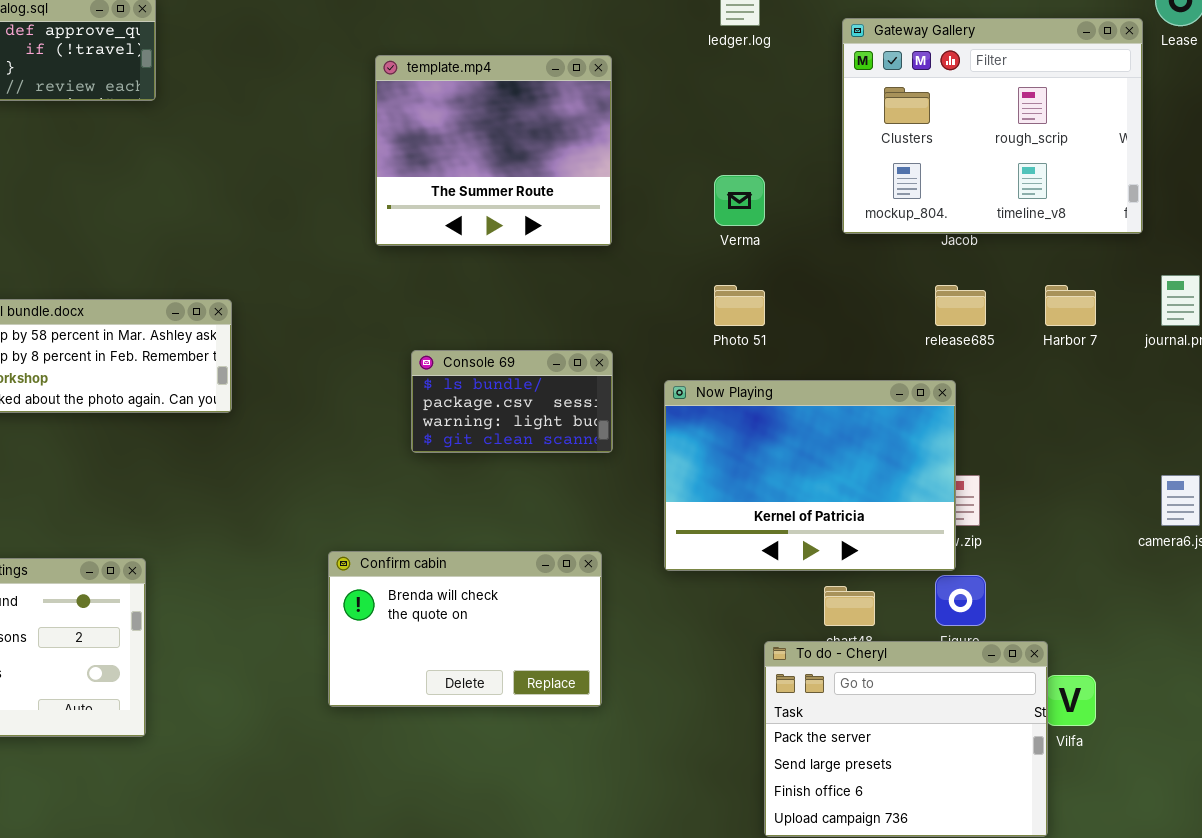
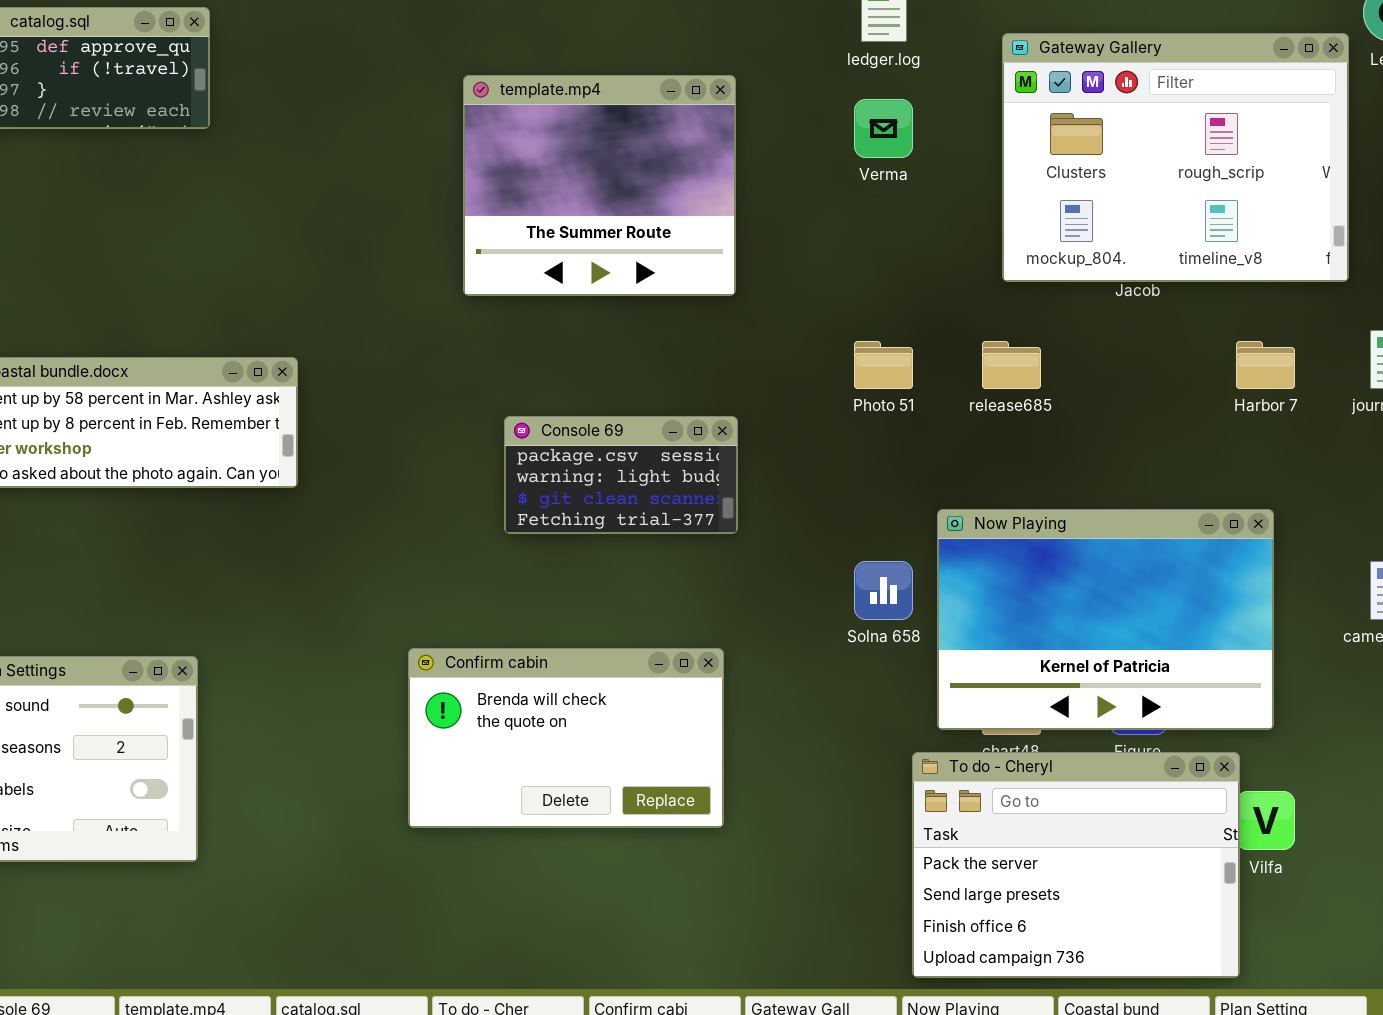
Verma: [714,175,765,226] -> [854,99,913,158], moved
release685: [935,285,986,326] -> [982,341,1041,389], moved
Console 69: [411,350,613,453] -> [504,416,738,534], scrolled down 1 row
Now Playing: [664,380,956,571] -> [937,509,1274,730], moved

